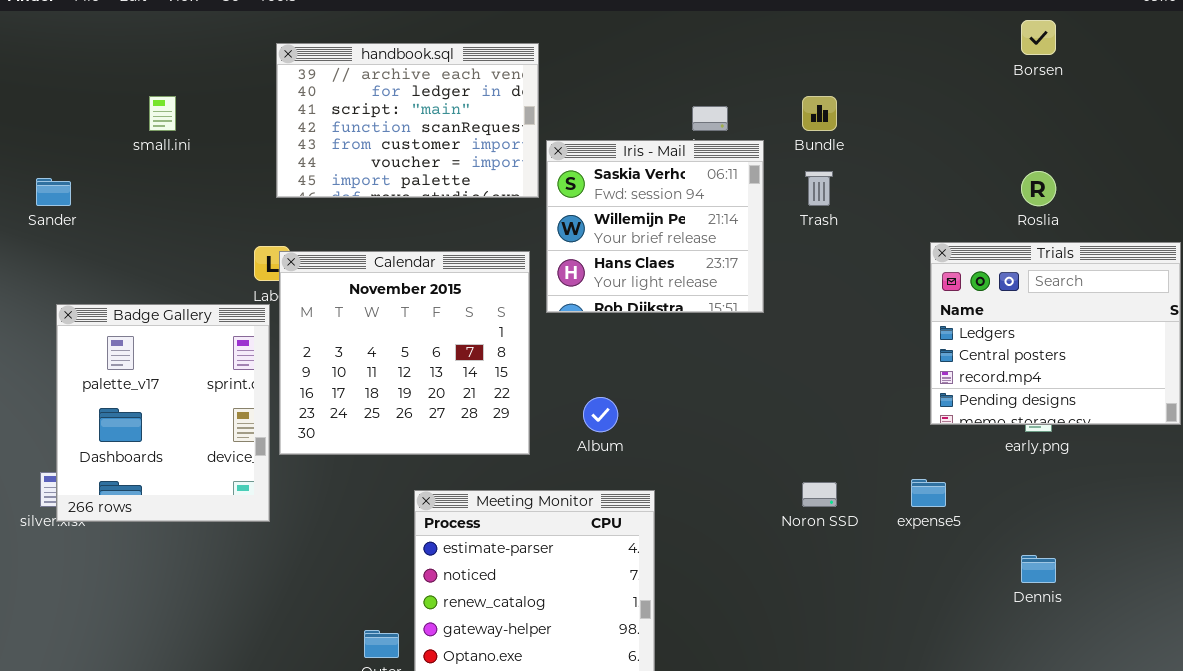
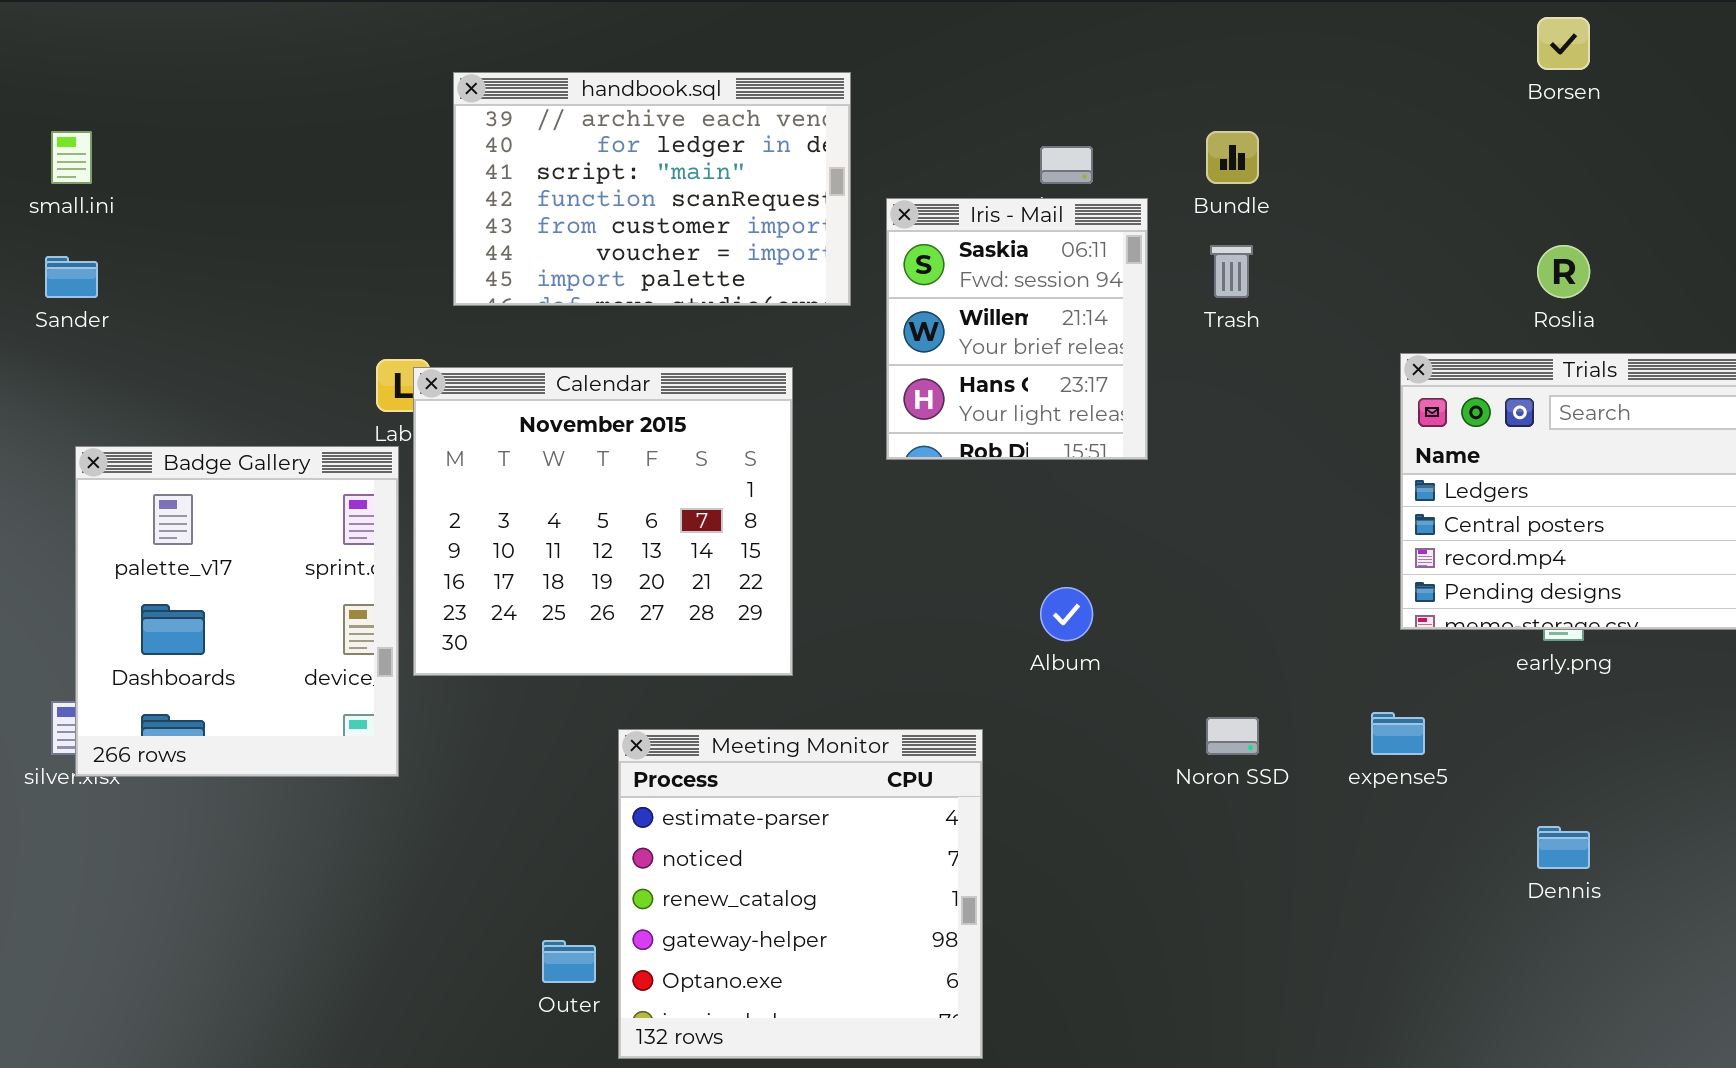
handbook.sql: [276,43,539,198] -> [453,72,851,306], moved
small.ini: [149,96,176,131] -> [51,131,92,184], moved
Iris - Mail: [546,140,764,313] -> [886,198,1148,460], resized
Album: [583,397,618,432] -> [1040,587,1093,641], moved

